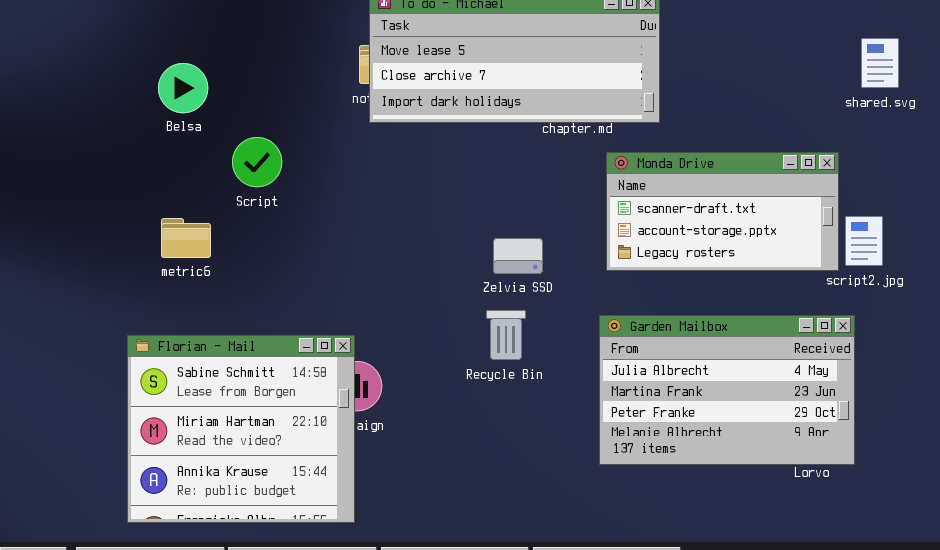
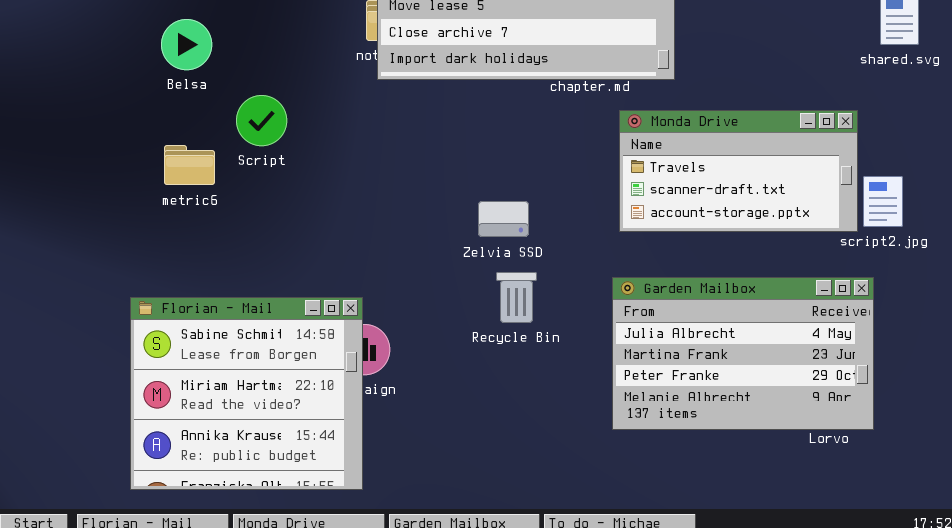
Monda Drive: [606,152,839,271] -> [619,110,858,232], scrolled up 1 row
metric6: [161,218,211,258] -> [164,145,215,185], moved
Zelvia SSD: [493,238,543,274] -> [478,201,529,237], moved

